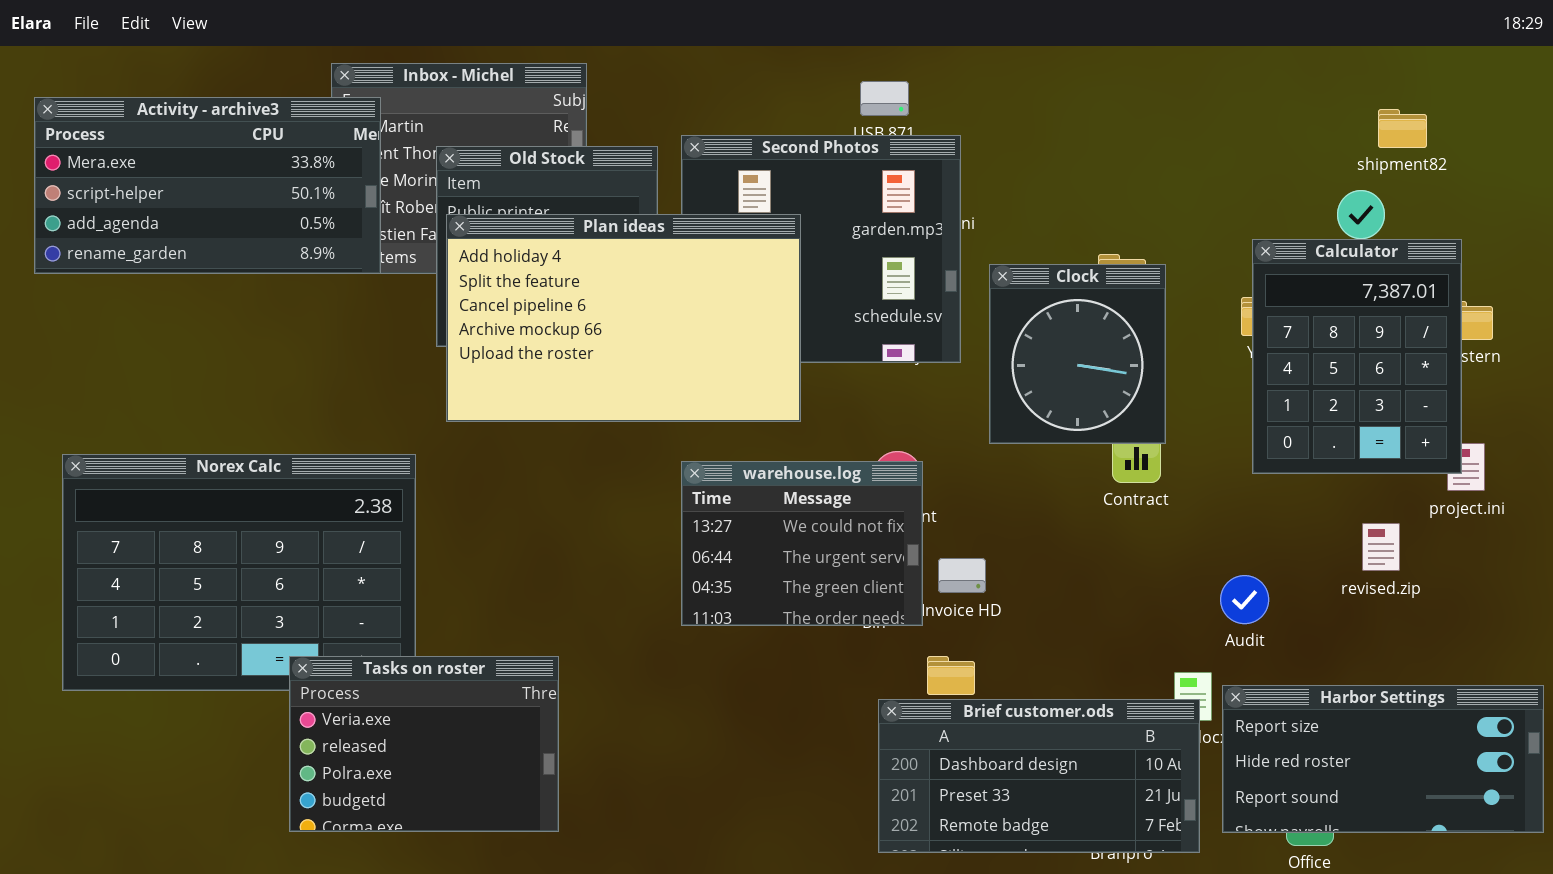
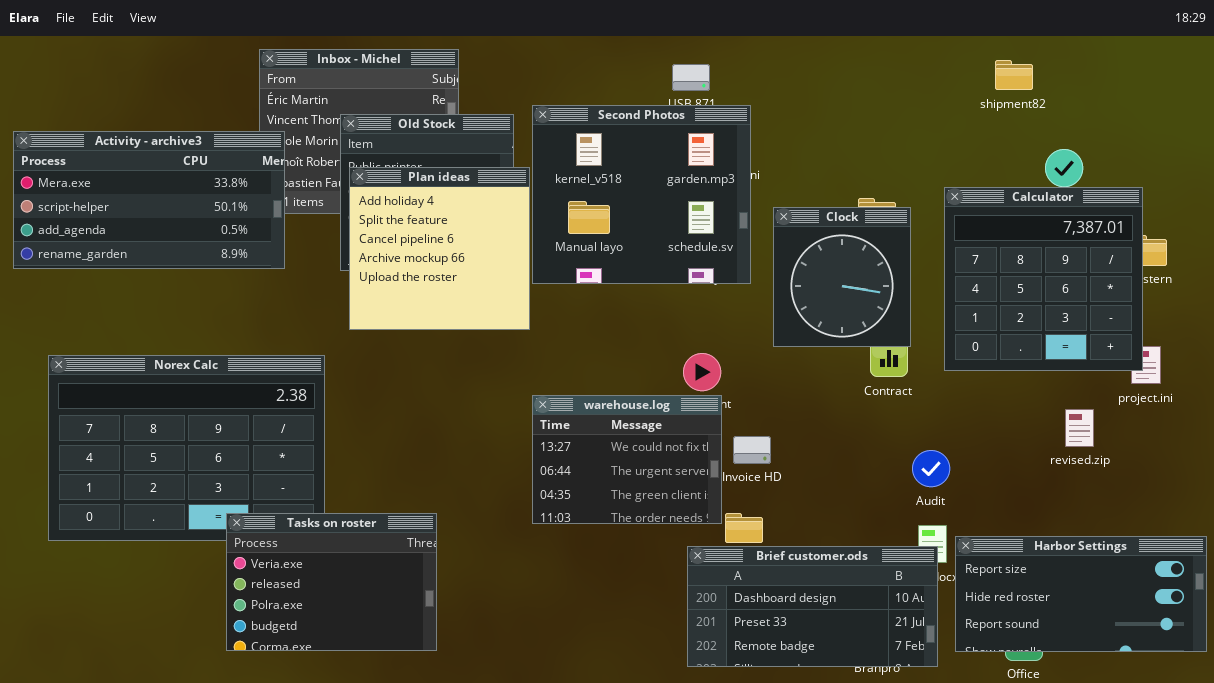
Activity - archive3: [34,97,381,274] -> [13,131,285,269], moved
shipment82: [1378,109,1427,148] -> [995,60,1033,90], moved
Plan ideas: [446,214,801,422] -> [349,167,530,330], resized
Calculator: [1252,239,1462,474] -> [944,187,1143,371], resized
warehouse.log: [681,461,923,626] -> [532,395,722,524], moved
Audit: [1220,575,1269,624] -> [912,450,950,487], moved

